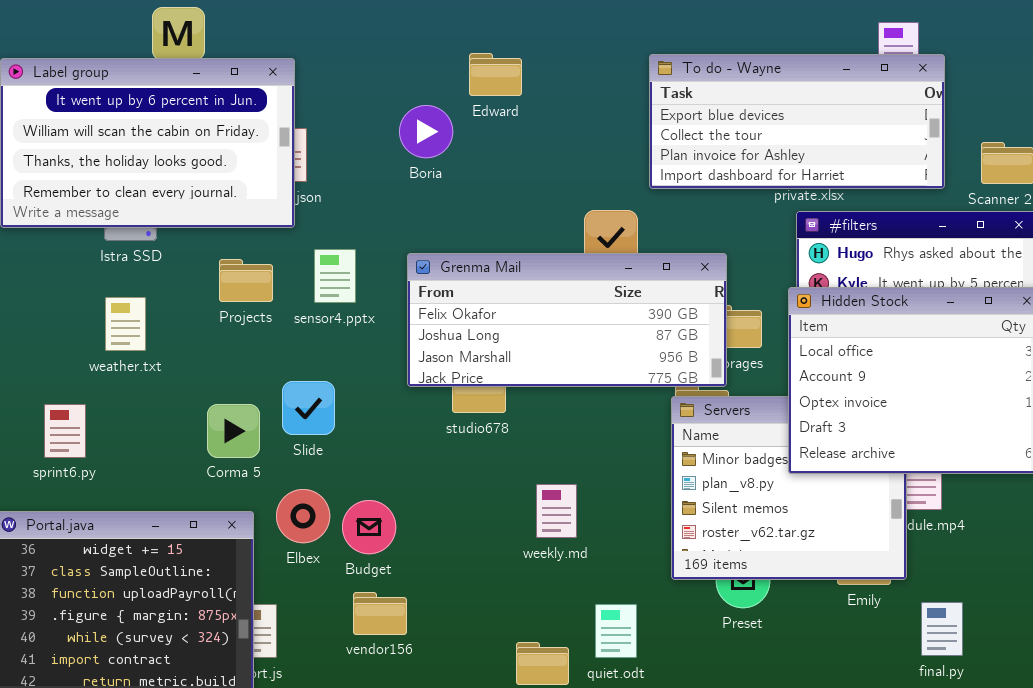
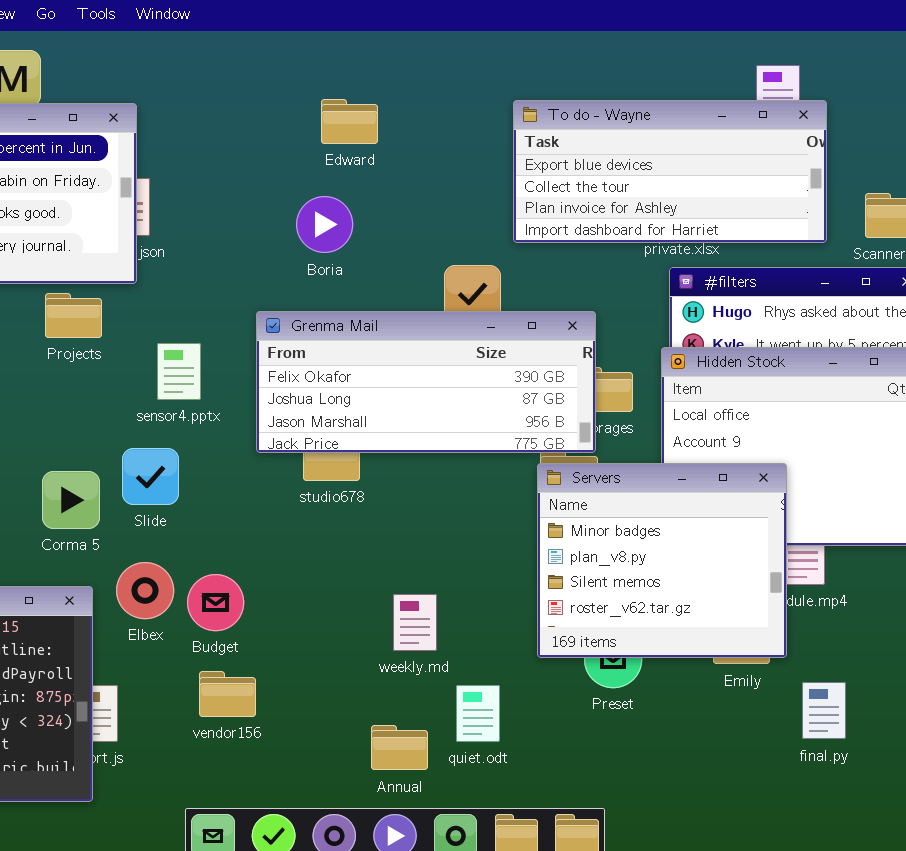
Boria: [399,105,453,158] -> [296,196,353,253], moved
sensor4.pptx: [314,249,356,303] -> [157,343,201,400], moved
Projects: [219,259,273,302] -> [45,293,102,338], moved
Servers: [671,396,907,580] -> [537,463,787,658], raised
weekly.md: [536,484,577,538] -> [393,594,437,651], moved

